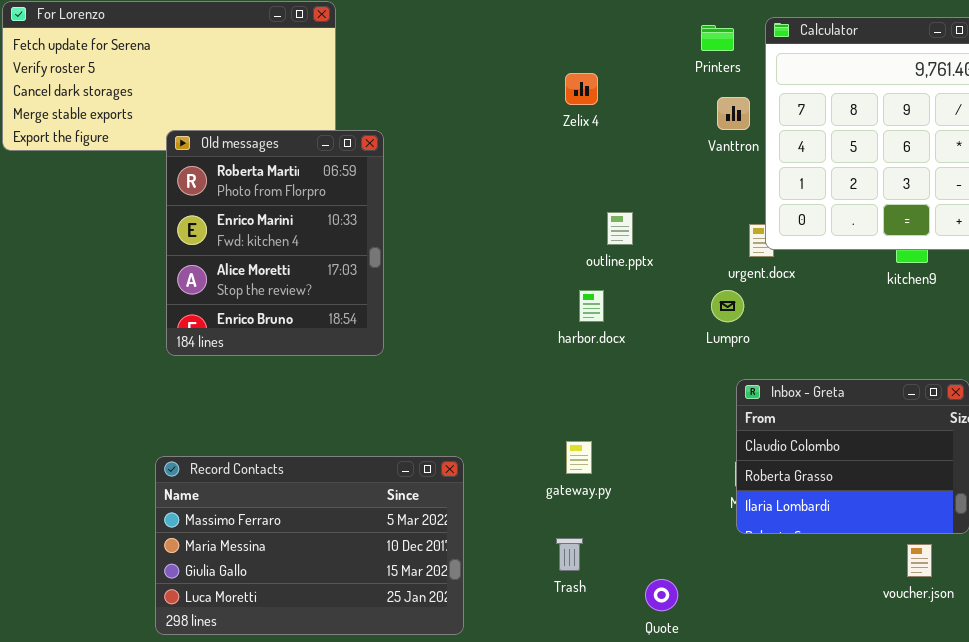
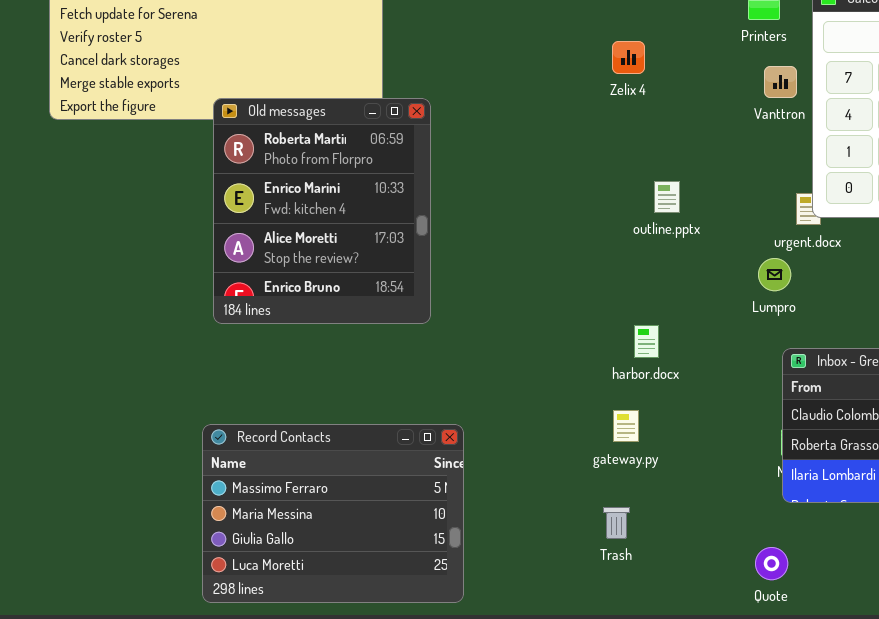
harbor.docx: [579,290,604,322] -> [634,325,659,358], moved
Record Contacts: [155,456,464,635] -> [202,424,464,603], resized
Quote: [645,579,678,611] -> [755,547,788,580], moved

